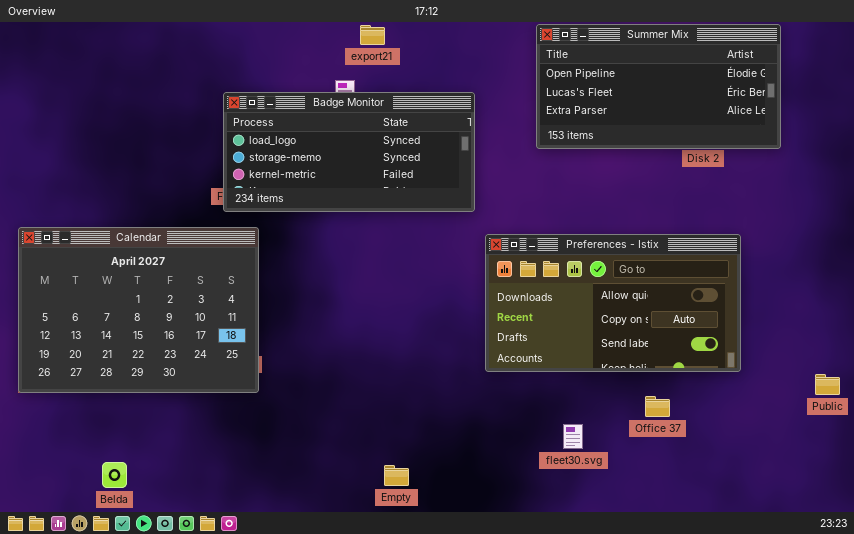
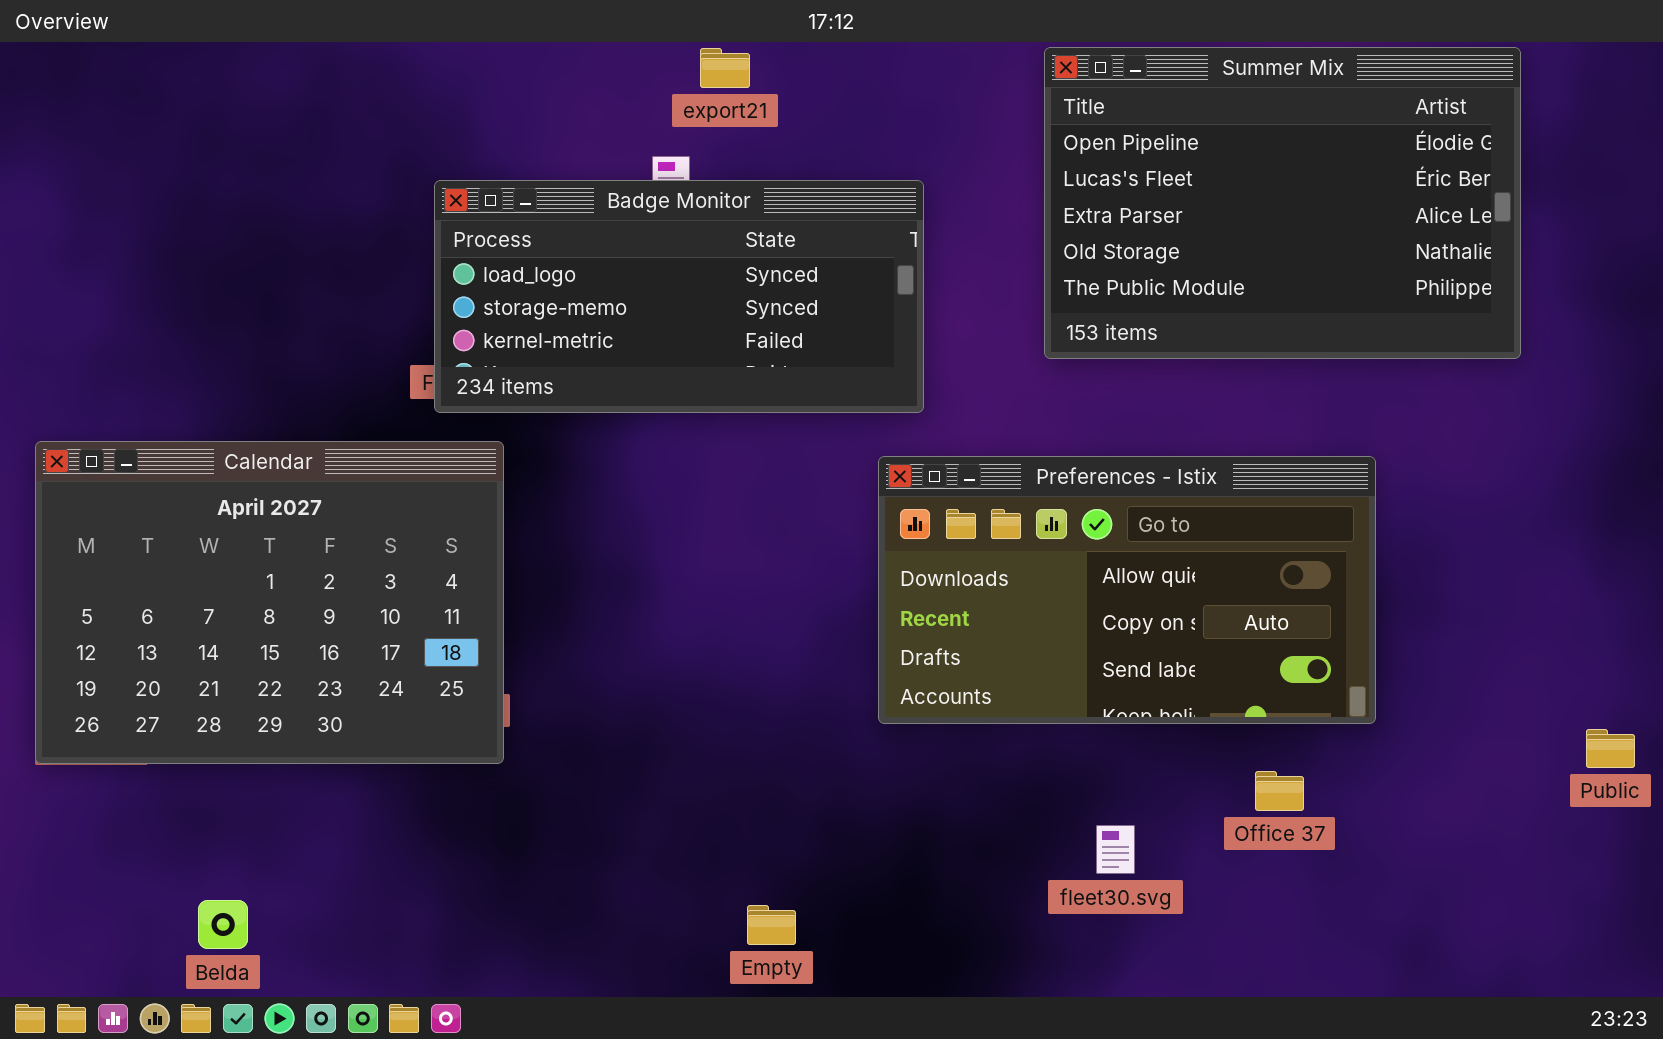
Summer Mix: [536,24,781,149] -> [1044,47,1521,359], resized
Preferences - Istix: [485,234,741,372] -> [878,456,1376,724], moved

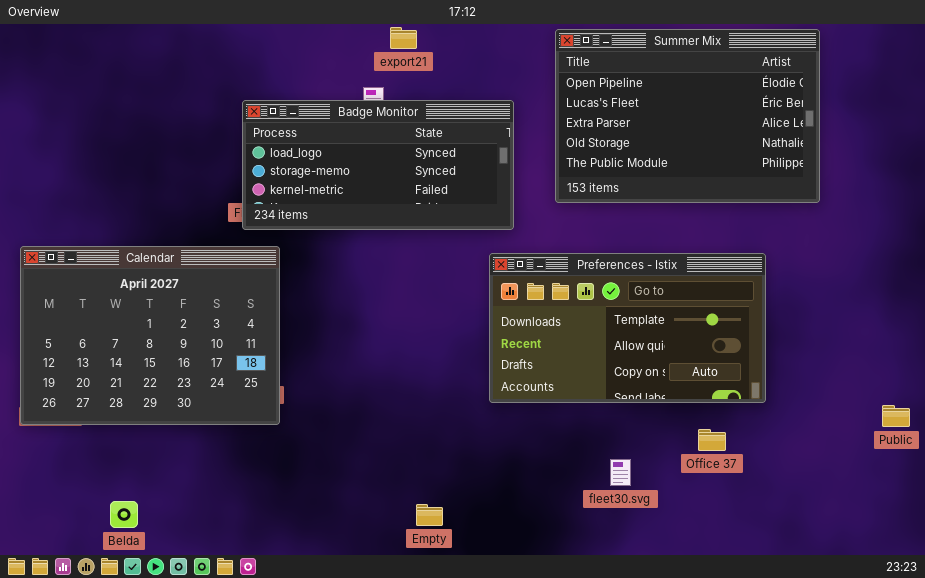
Summer Mix: [1044,47,1521,359] -> [555,29,820,203], moved
Preferences - Istix: [878,456,1376,724] -> [489,253,766,403], scrolled up 1 row

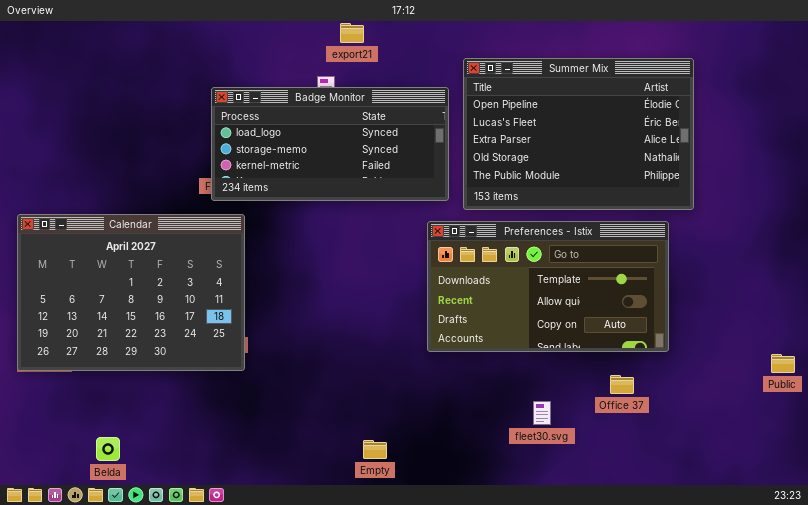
Summer Mix: [555,29,820,203] -> [463,58,694,210], moved

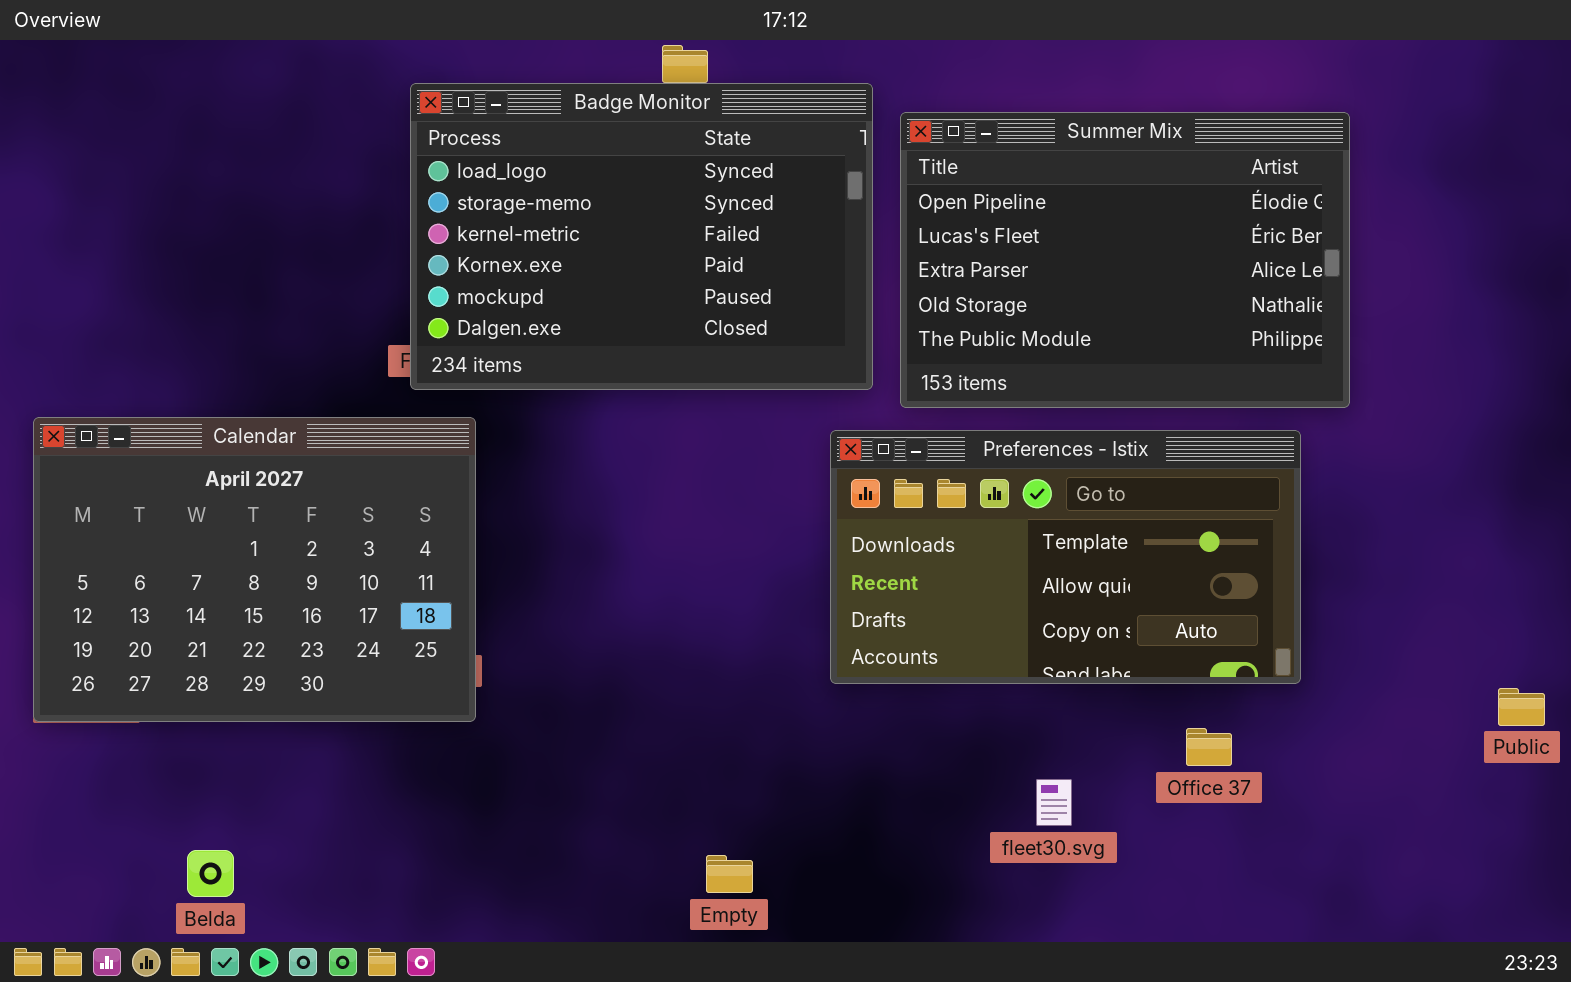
Badge Monitor: [211,87,449,201] -> [410,83,873,390], resized

